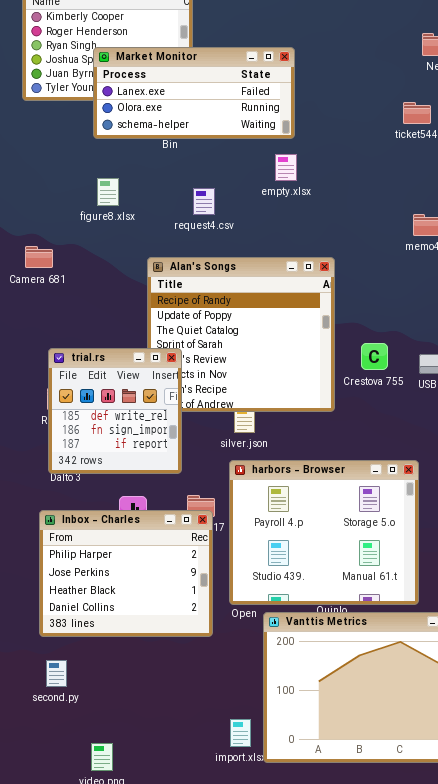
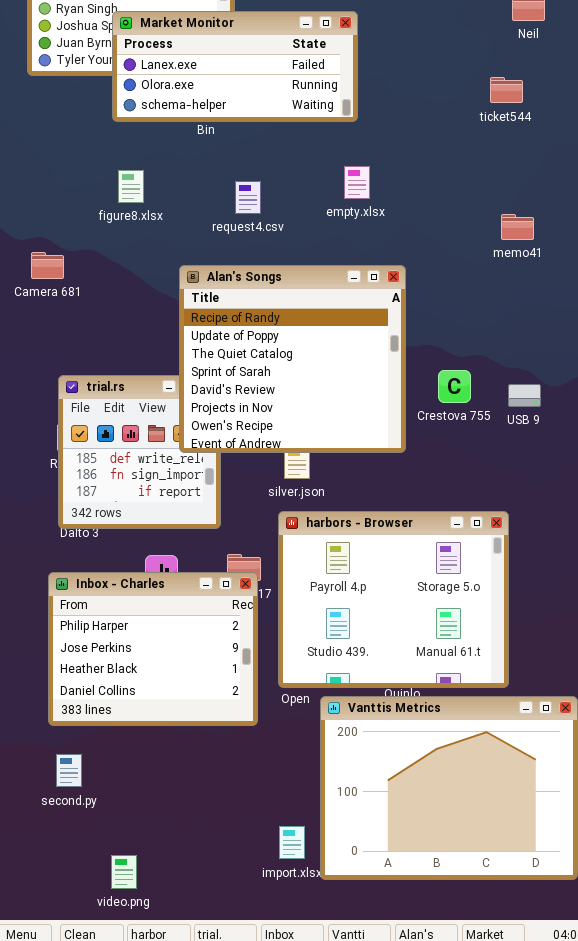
empty.xlsx: [275,154,297,181] -> [344,166,370,199], moved
Alan's Songs: [147,257,335,412] -> [179,265,406,453], raised

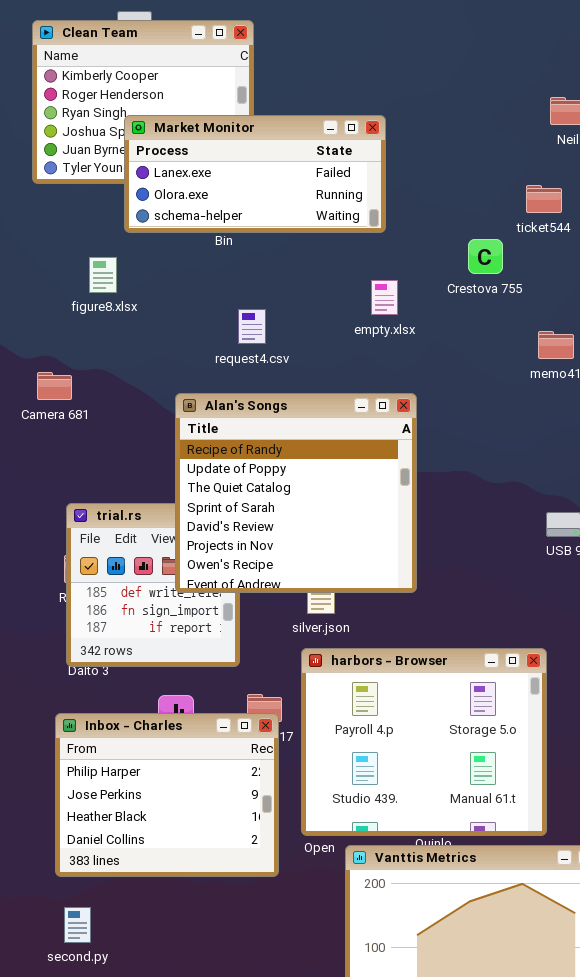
figure8.xlsx: [118,170,144,203] -> [89,257,117,293], moved
request4.csv: [235,181,261,214] -> [238,309,266,344], moved
Alan's Songs: [179,265,406,453] -> [175,393,417,593], moved
Crestova 755: [438,370,471,403] -> [468,239,503,274], moved

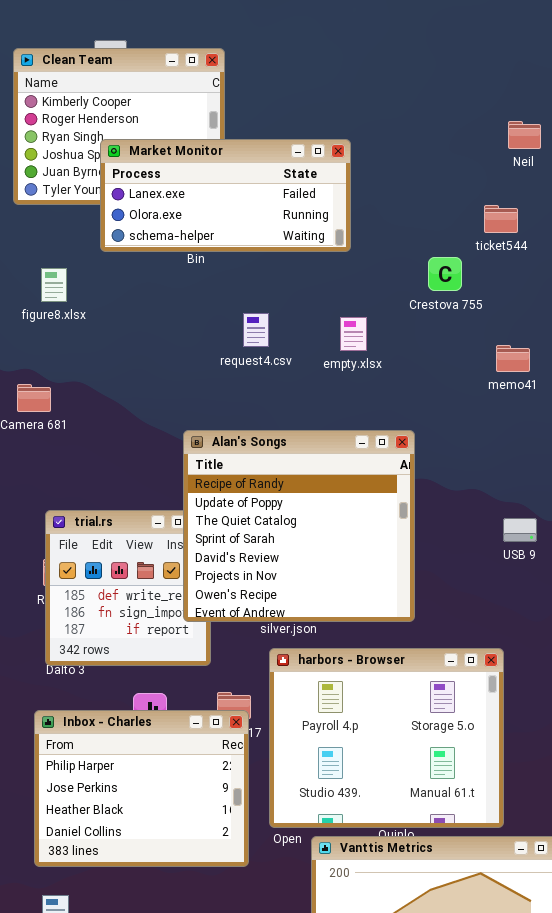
figure8.xlsx: [89,257,117,293] -> [41,268,67,302], moved
empty.xlsx: [371,280,398,315] -> [340,317,367,351], moved
request4.csv: [238,309,266,344] -> [243,313,269,347], moved
Alan's Songs: [175,393,417,593] -> [183,430,415,622], moved

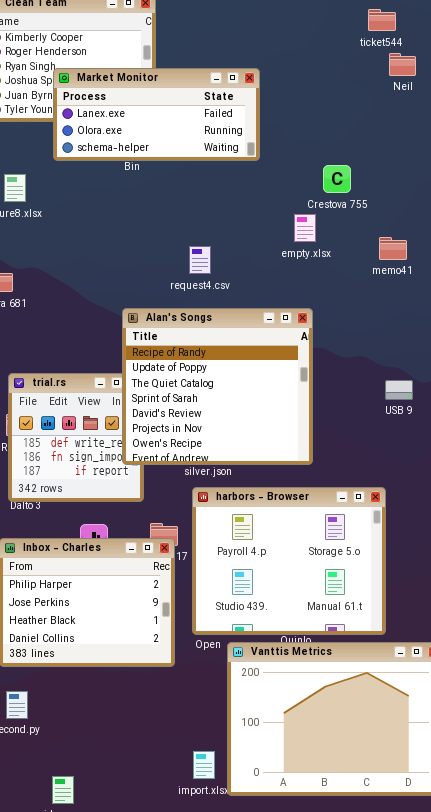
ticket544: [484,205,518,233] -> [368,9,396,31], moved
request4.csv: [243,313,269,347] -> [189,246,211,274], moved
empty.xlsx: [340,317,367,351] -> [294,214,316,242], moved

